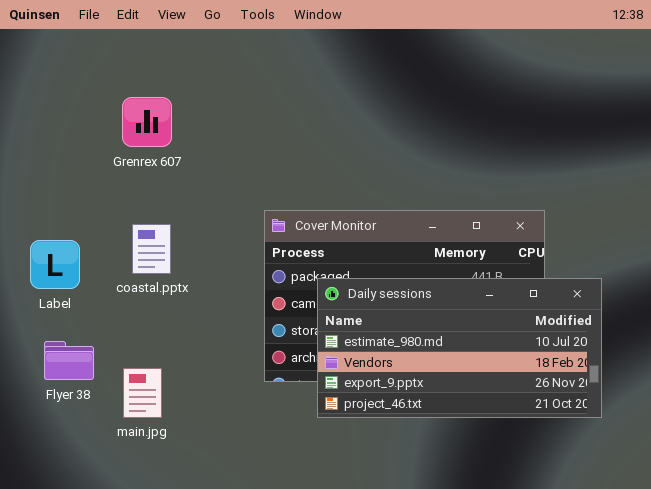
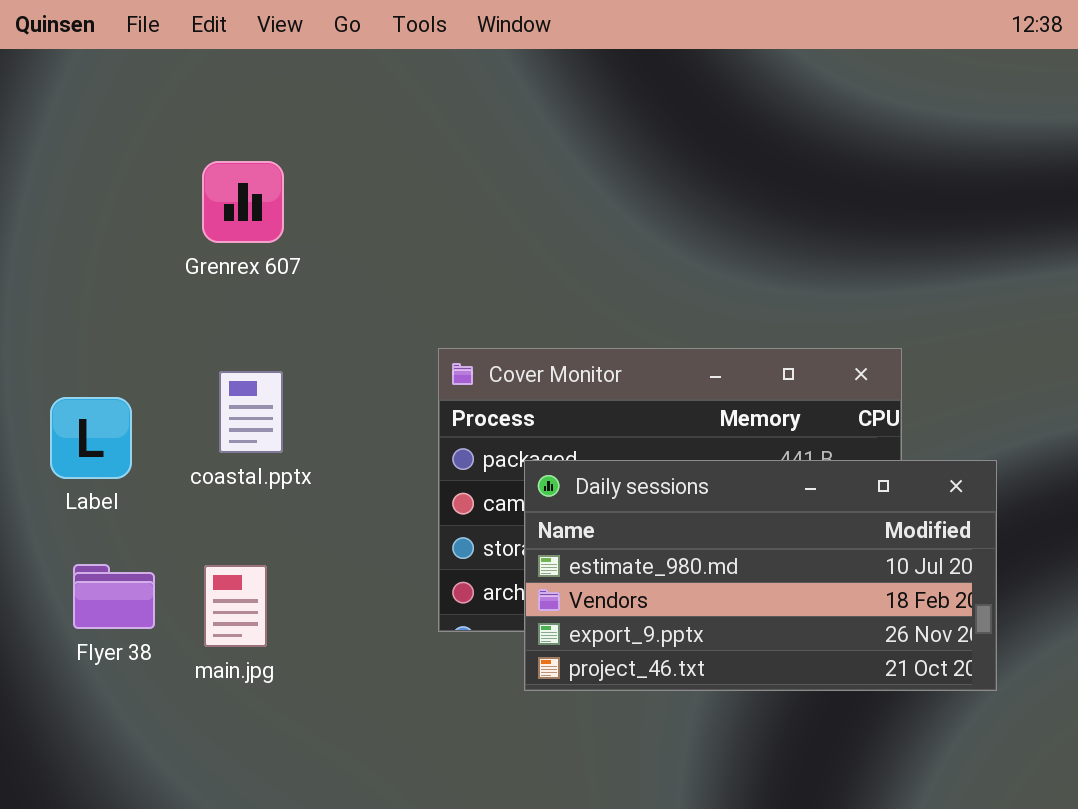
main.jpg: [123,368,162,418] -> [204,565,267,647], moved

